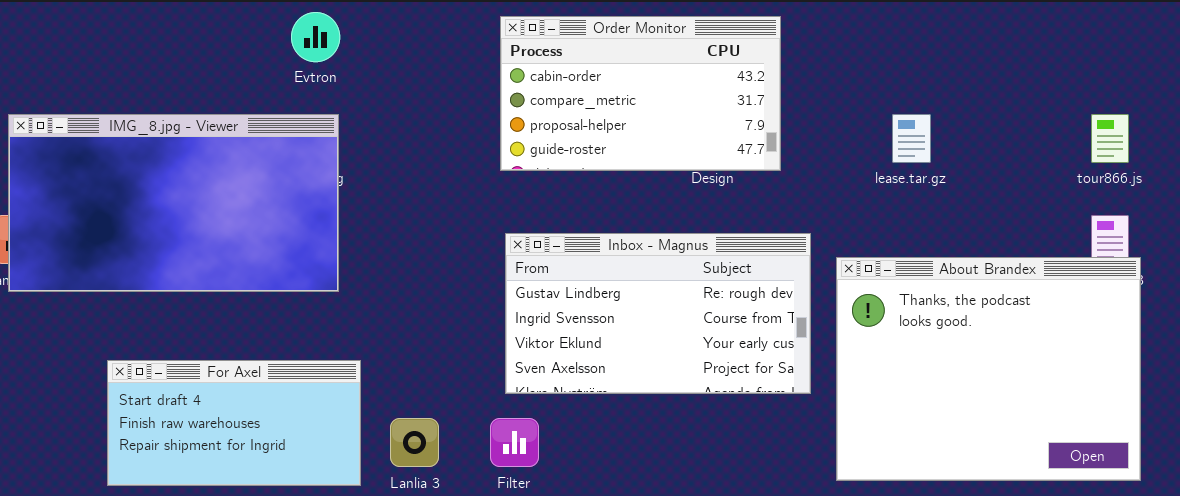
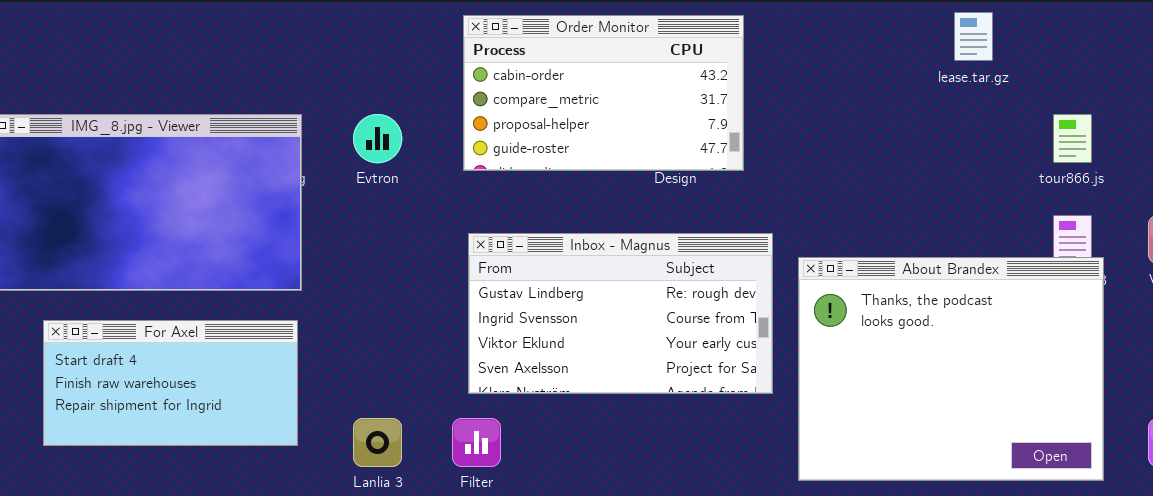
Evtron: [291,12,340,62] -> [353,114,402,163], moved
lease.tar.gz: [892,114,931,163] -> [954,12,993,61], moved
For Axel: [107,360,361,486] -> [43,320,298,446], moved

